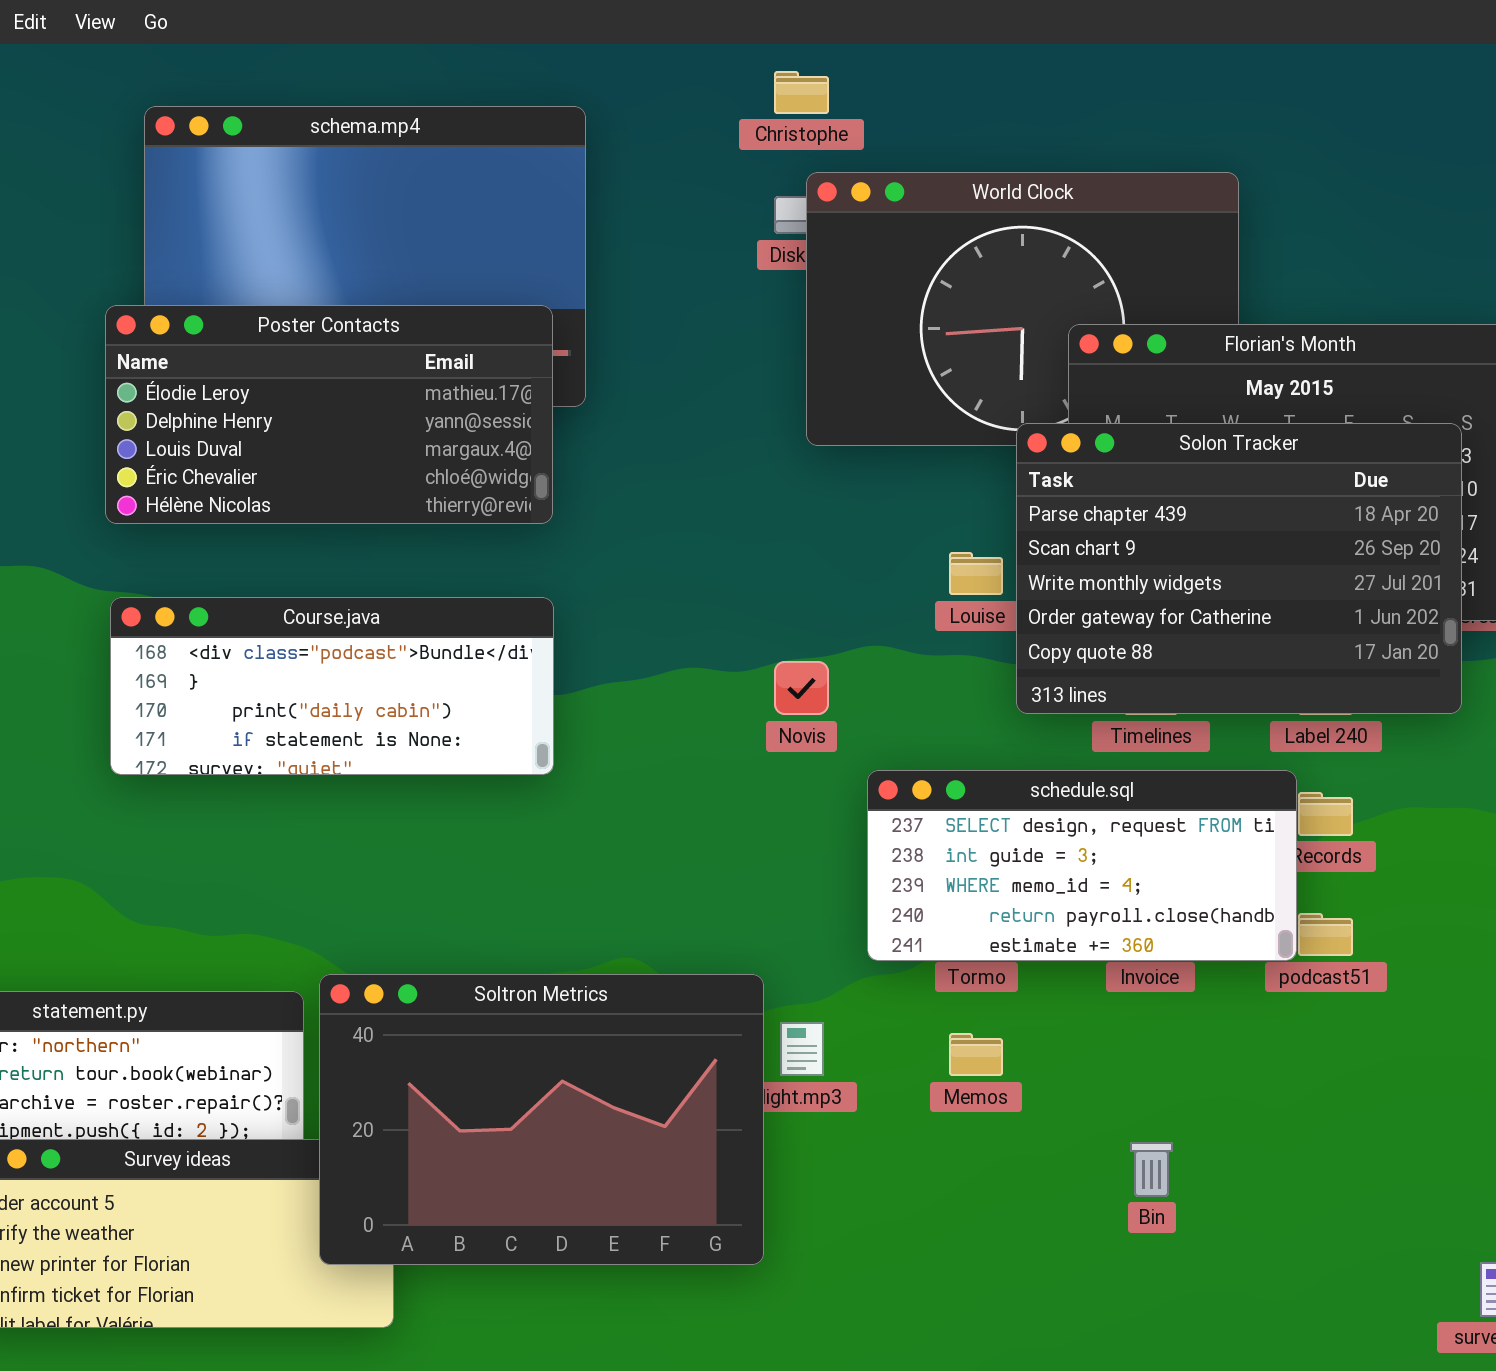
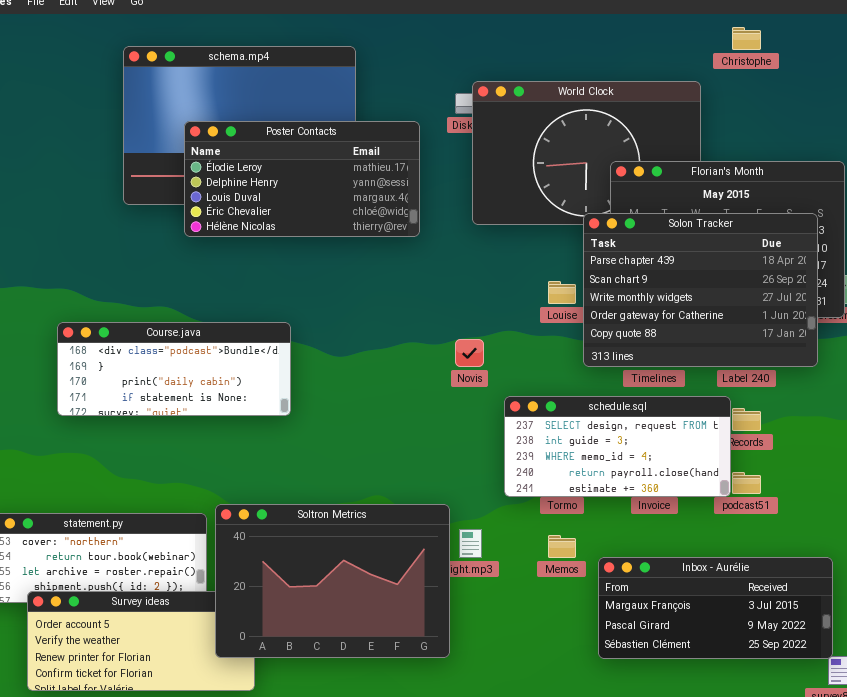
Christophe: [774,71,829,114] -> [732,27,761,50], moved
Poster Contacts: [105,305,553,524] -> [184,121,420,237], moved
Course.java: [110,597,554,775] -> [57,322,291,416], moved
Inbox - Aurélie: none -> [598,557,833,659], opened

